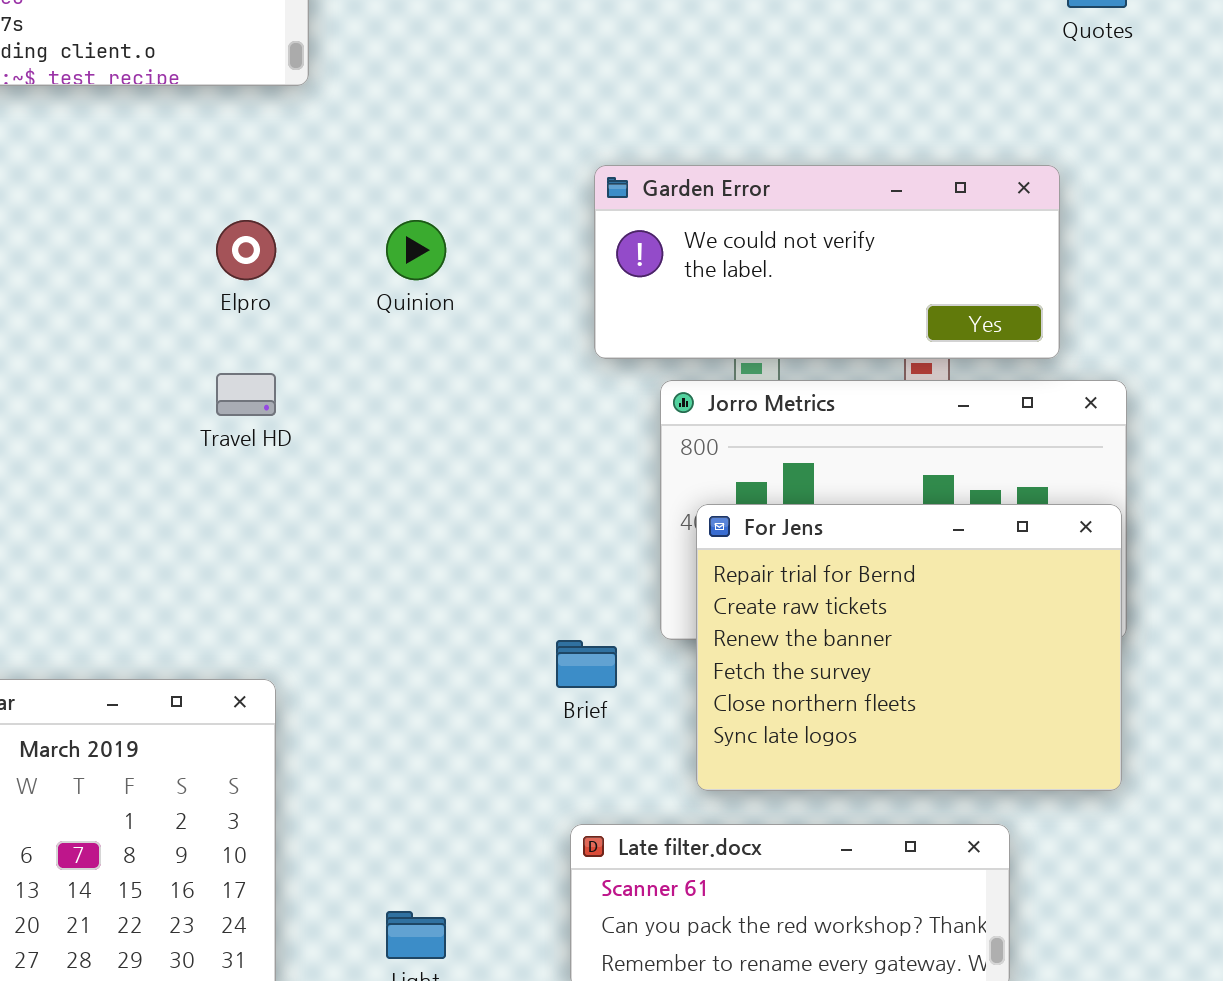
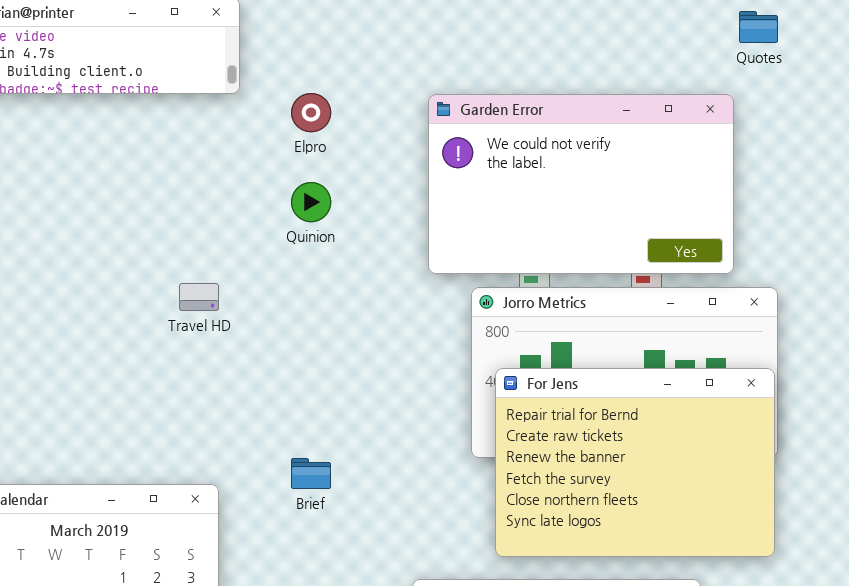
Garden Error: [594,165,1060,359] -> [428,94,734,274], resized
Elpro: [216,220,276,280] -> [291,93,331,132], moved
Brief: [556,640,617,688] -> [291,458,331,489], moved

